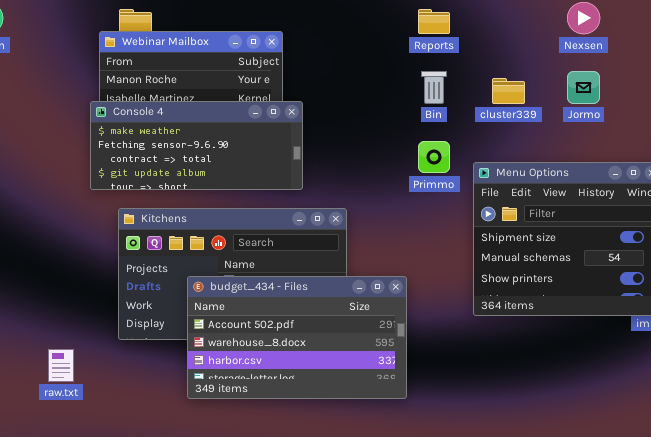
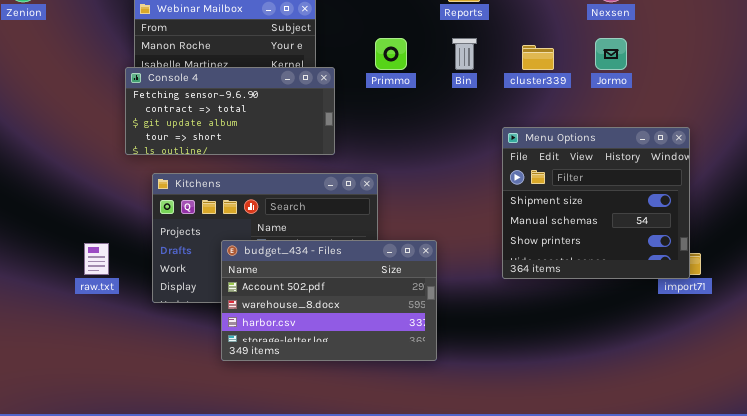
Console 4: [90,101,303,190] -> [125,67,335,155], scrolled down 1 row
Primmo: [418,141,450,173] -> [375,38,407,70], moved
raw.txt: [48,349,74,382] -> [84,243,109,275], moved

